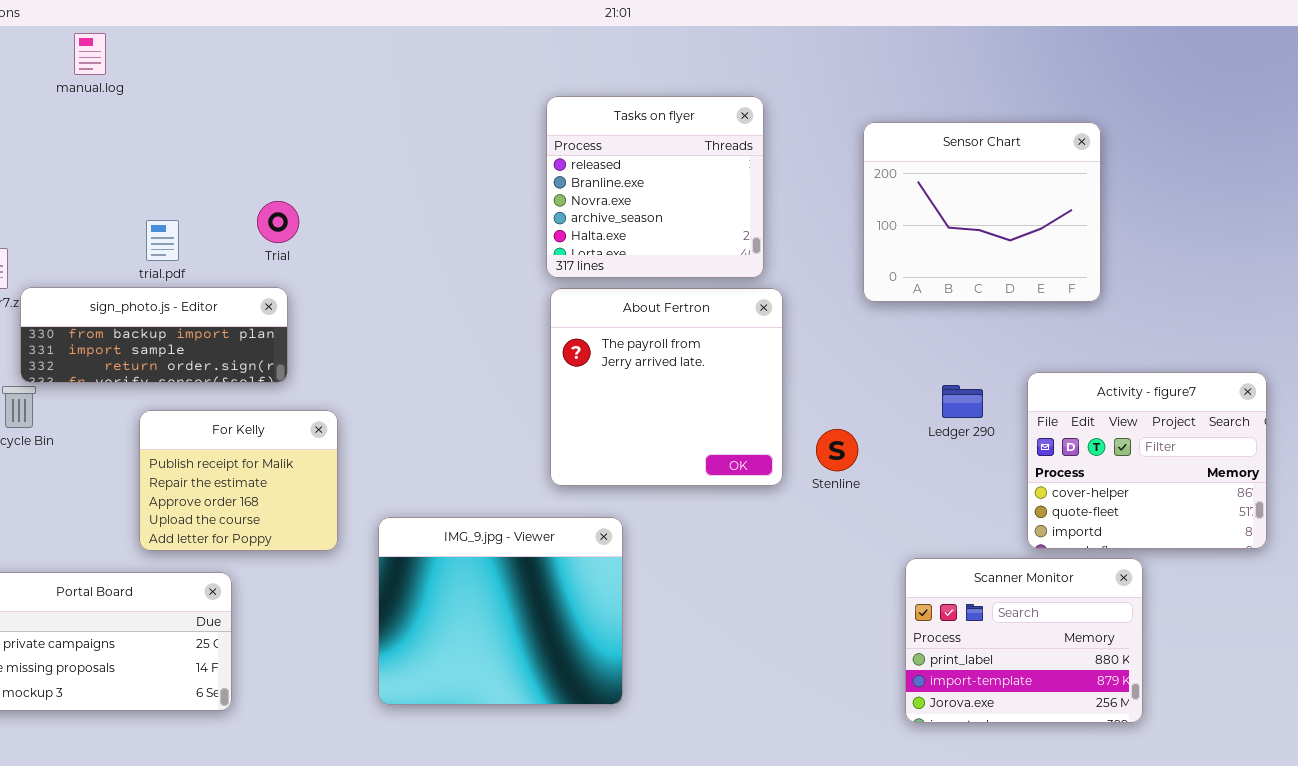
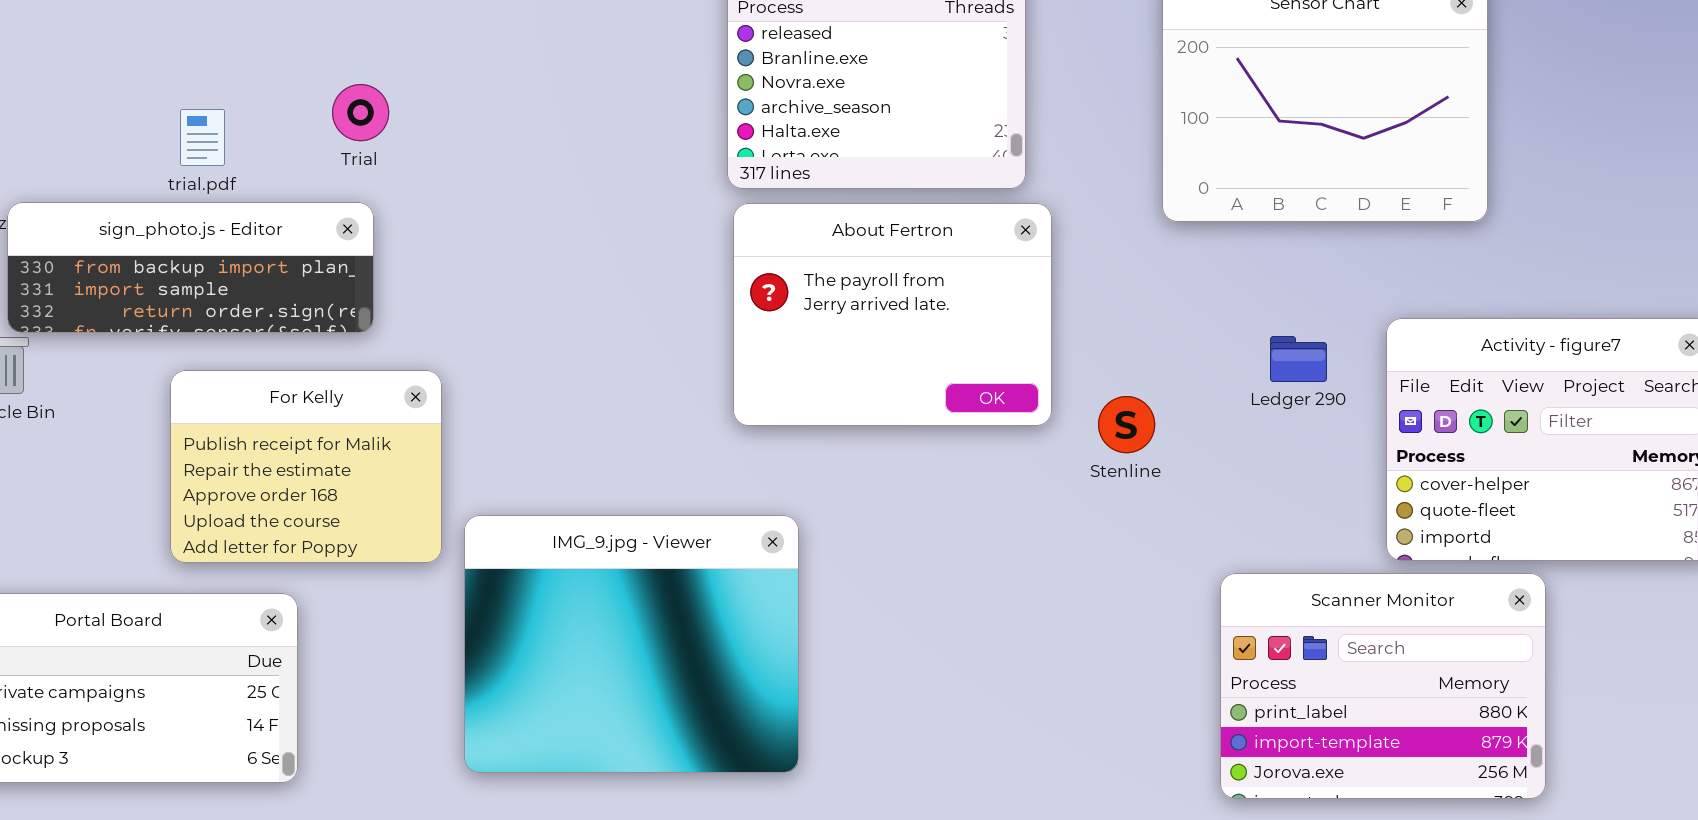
About Fertron: [550,288,783,486] -> [733,203,1052,426], resized
IMG_9.jpg - Viewer: [378,517,623,705] -> [464,515,799,773], moved

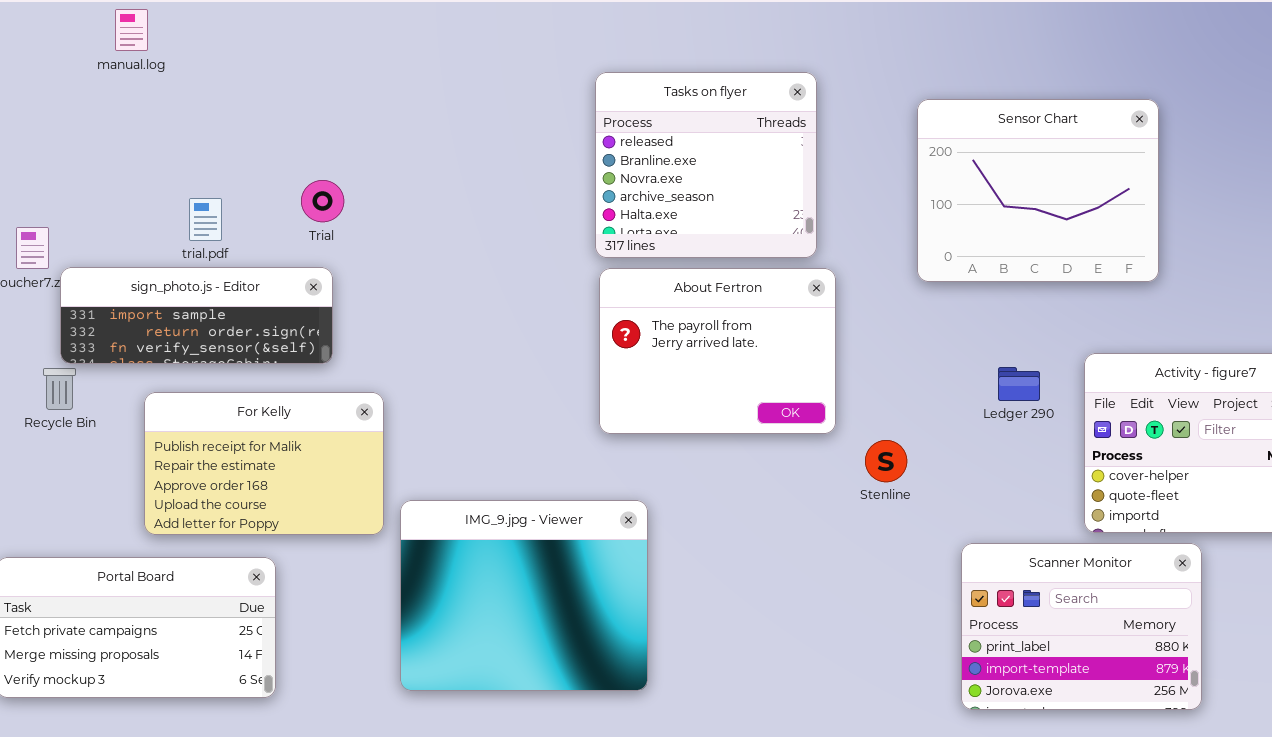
sign_photo.js - Editor: [7,202,374,333] -> [60,267,333,364], scrolled down 1 row
For Kelly: [170,370,442,563] -> [144,392,384,535], resized
Stenline: [1098,396,1155,453] -> [865,440,907,482], moved

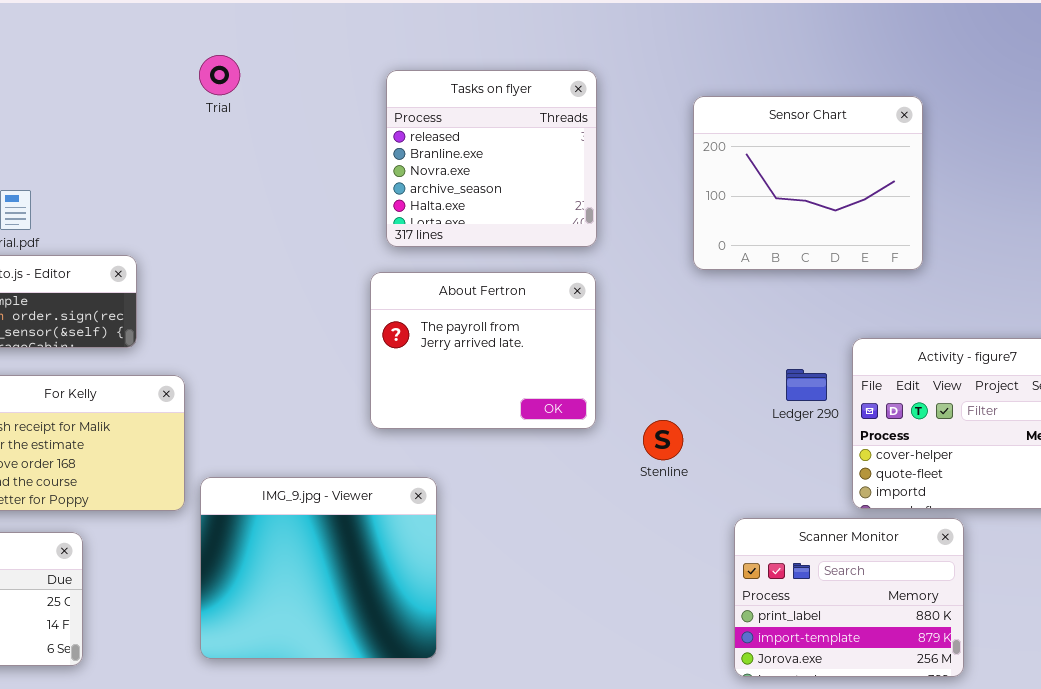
Trial: [301,180,344,222] -> [199,55,240,95], moved
About Fertron: [599,268,836,434] -> [370,272,596,429], moved
Ledger 290: [998,367,1040,401] -> [786,369,827,401], moved

